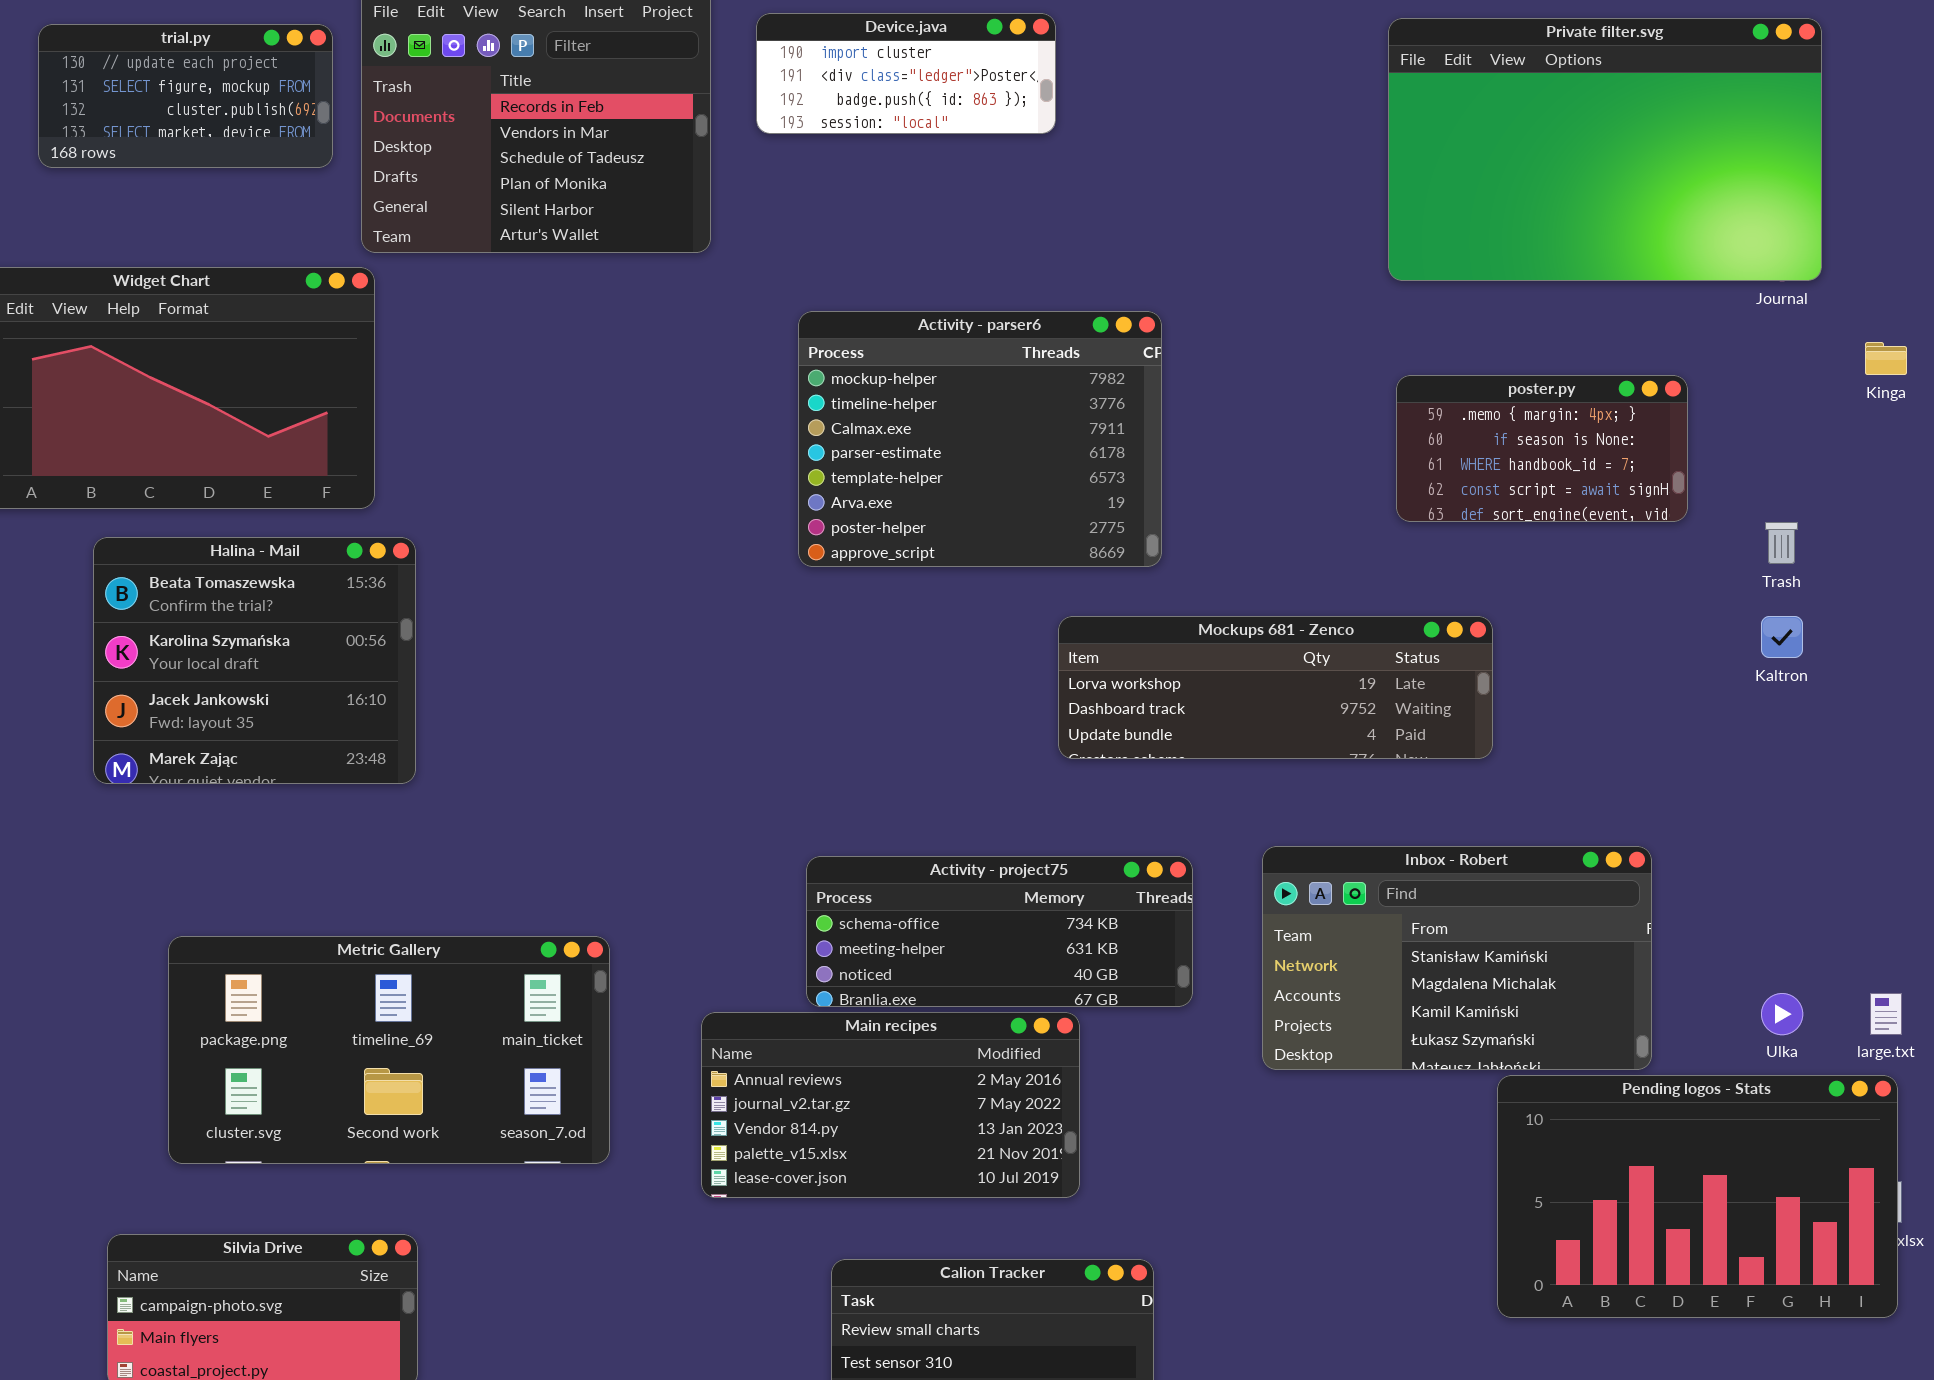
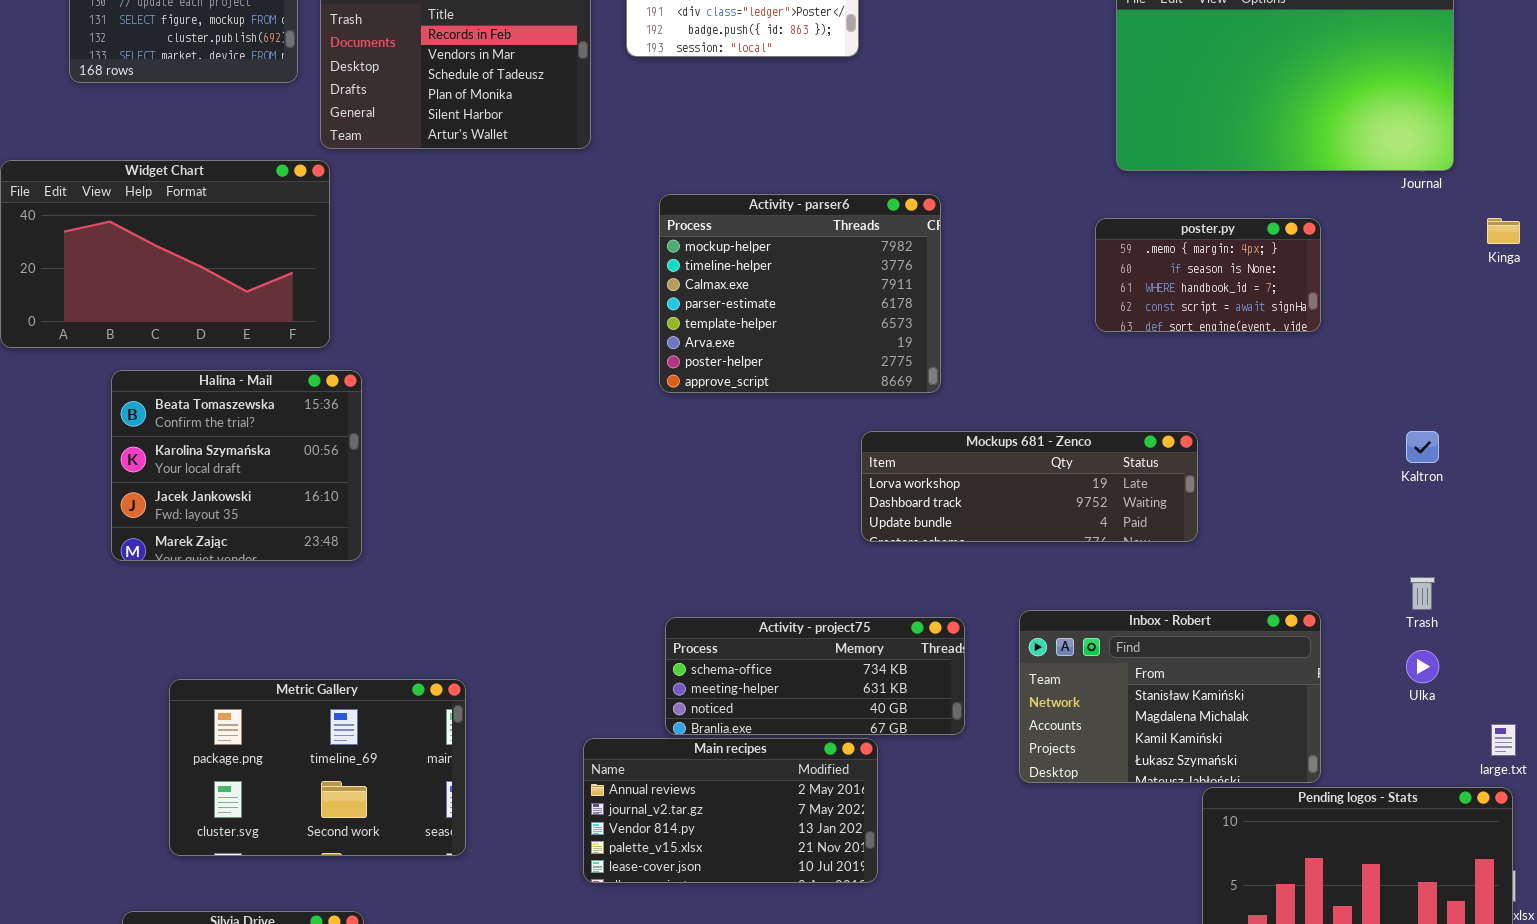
poster.py: [1396,375,1688,522] -> [1095,218,1321,332], moved
Trash: [1765,522,1798,564] -> [1410,577,1435,610], moved
Metric Gallery: [168,936,610,1164] -> [169,679,466,856], resized
Ulka: [1761,993,1803,1035] -> [1406,650,1439,683], moved

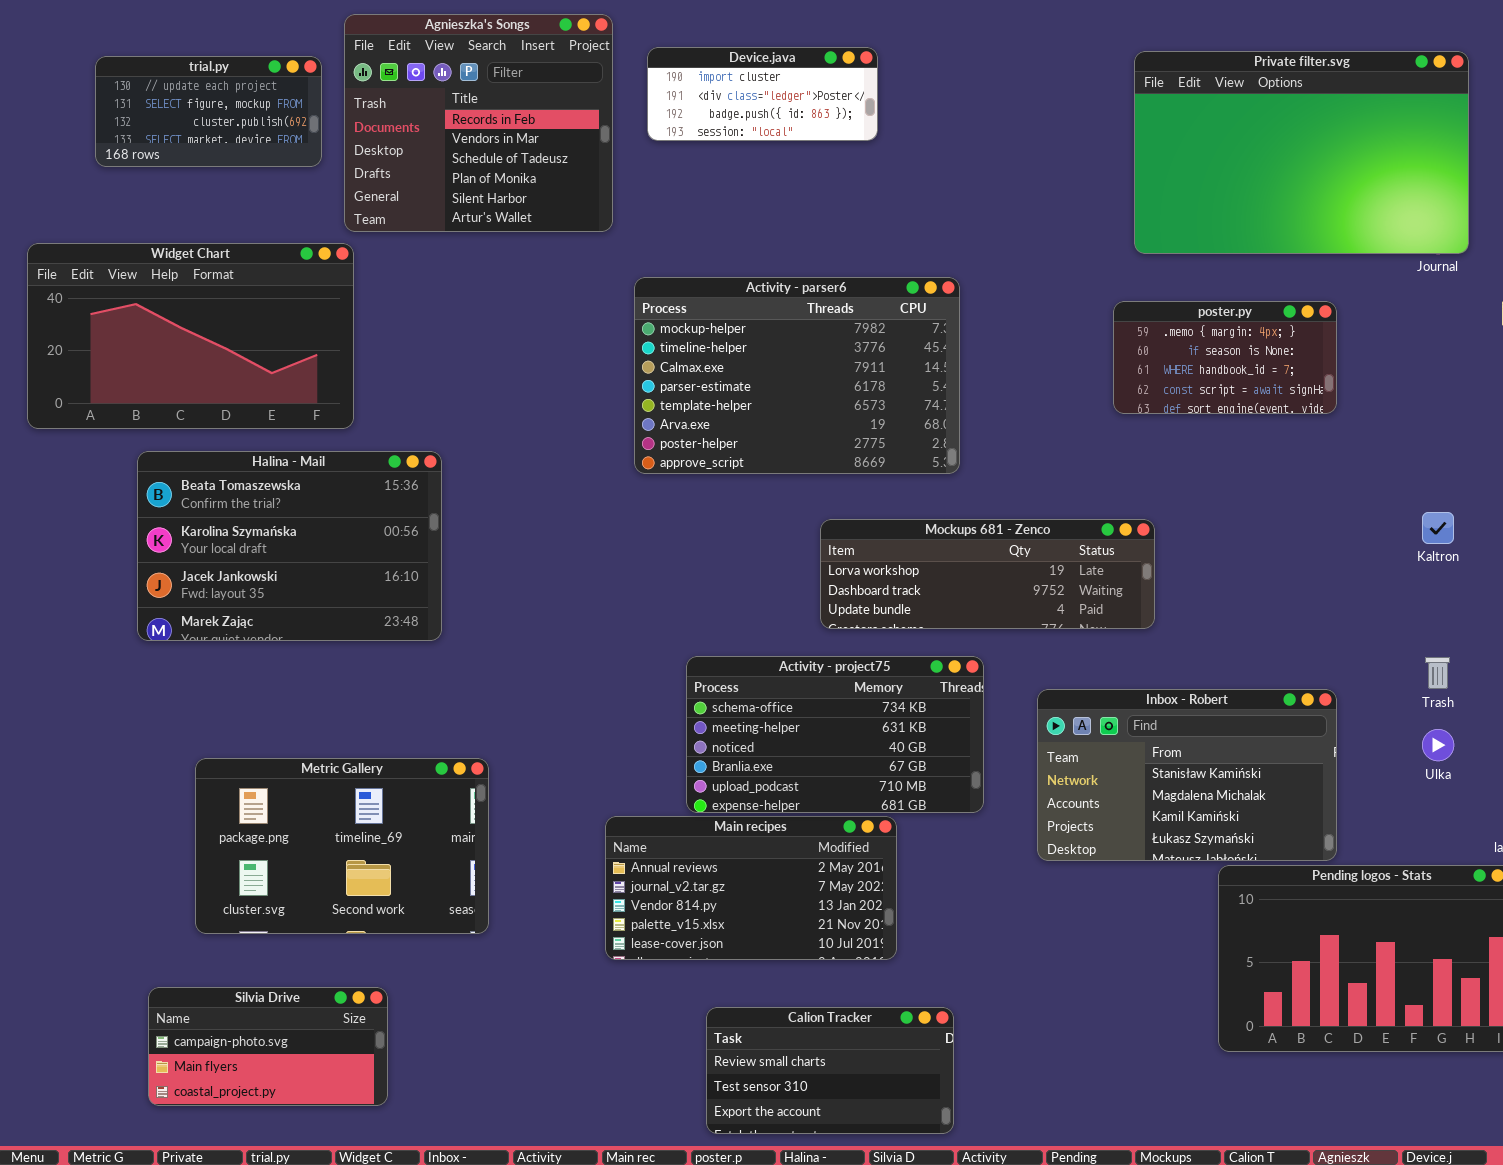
Activity - parser6: [659,194,941,393] -> [634,277,960,474], resized
Halina - Mail: [111,370,362,561] -> [137,451,442,641], resized
Mockups 681 - Zenco: [861,431,1198,542] -> [820,519,1155,629], moved
Activity - project75: [665,617,965,735] -> [686,656,984,813], resized

